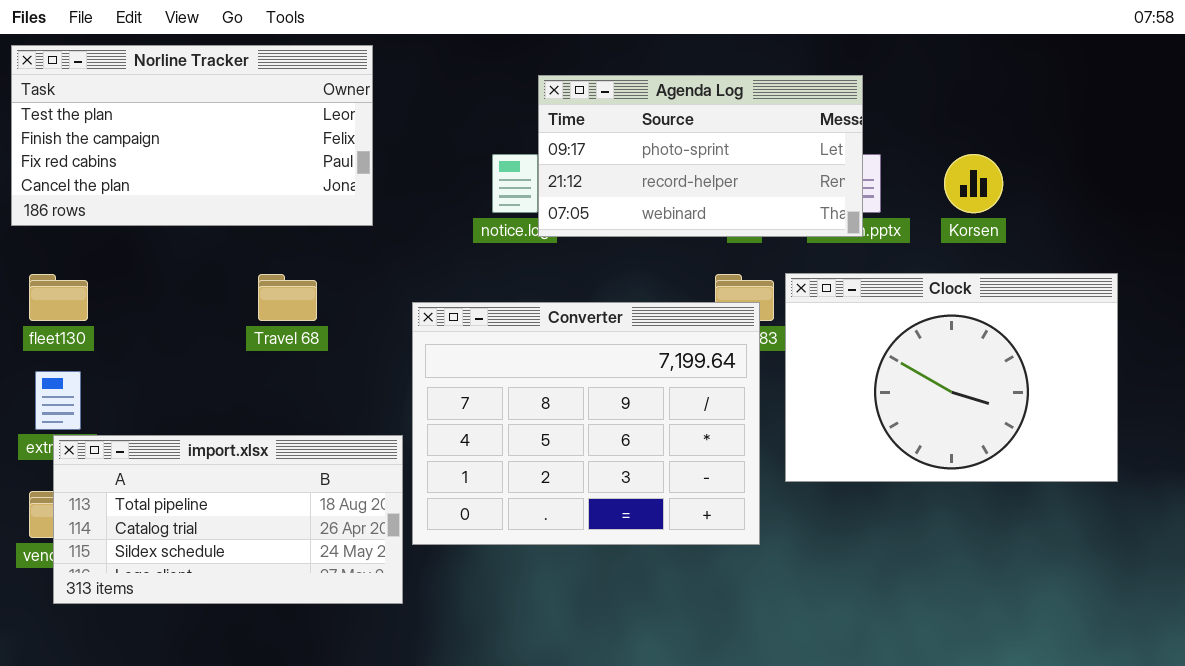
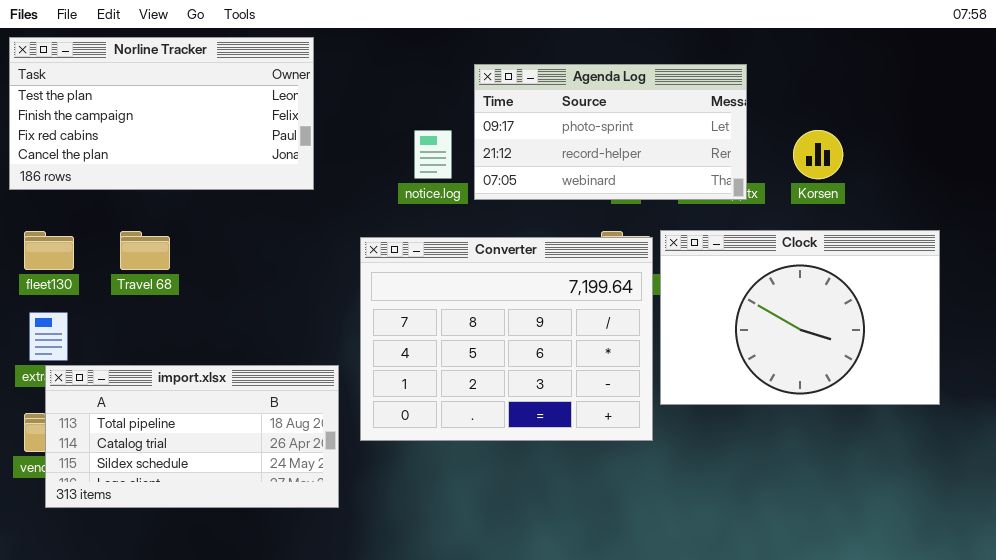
Agenda Log: [538,75,863,237] -> [474,64,747,200], moved
Travel 68: [258,274,317,321] -> [120,231,170,270], moved
Converter: [412,302,760,545] -> [360,237,653,441], moved

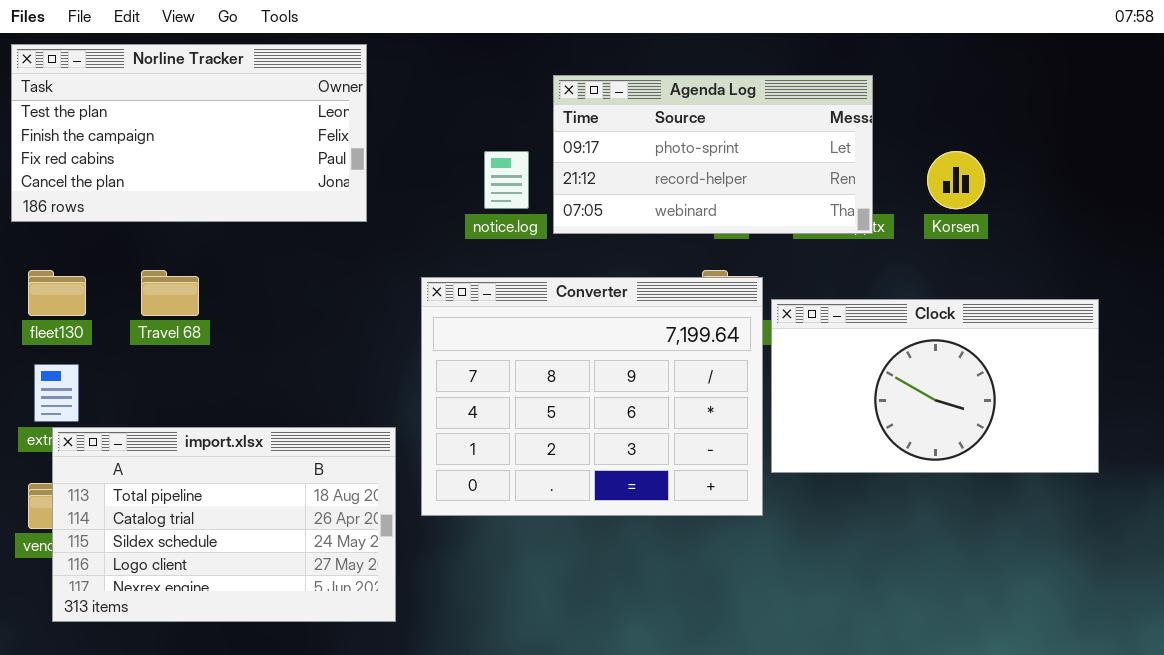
Clock: [660,230,940,405] -> [771,299,1099,473], resized
import.xlsx: [45,365,339,508] -> [52,427,396,622], resized

